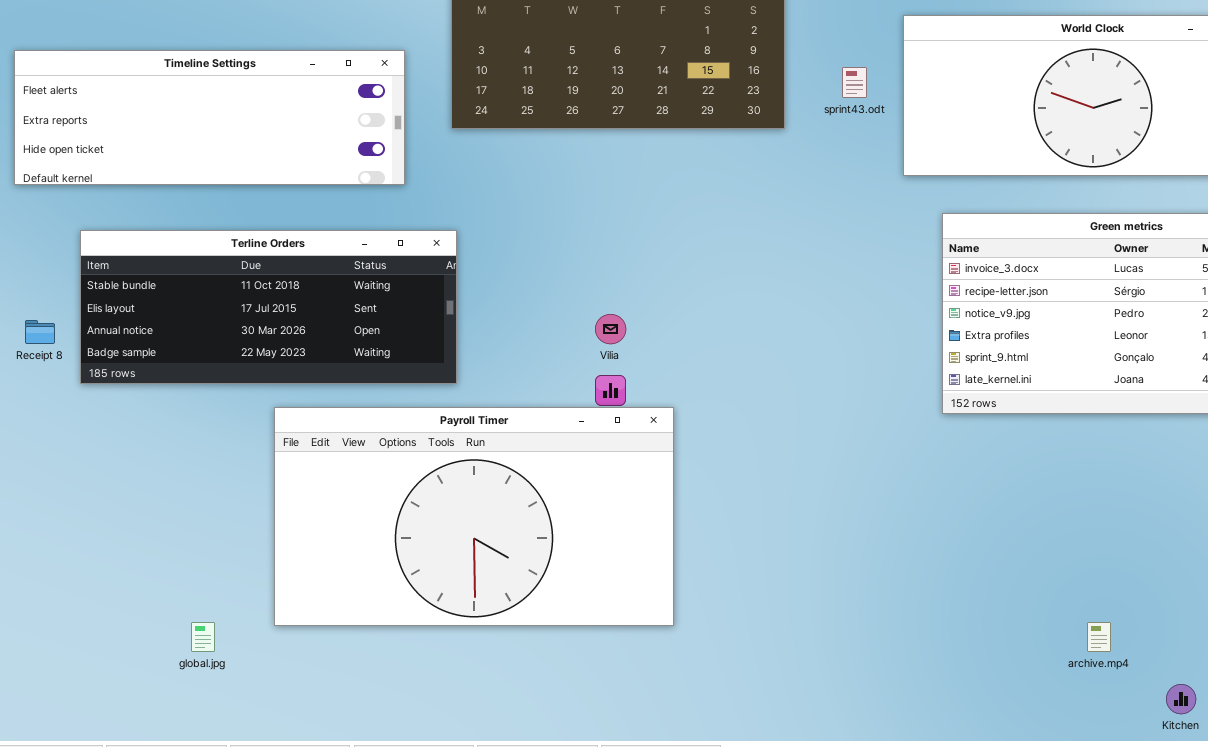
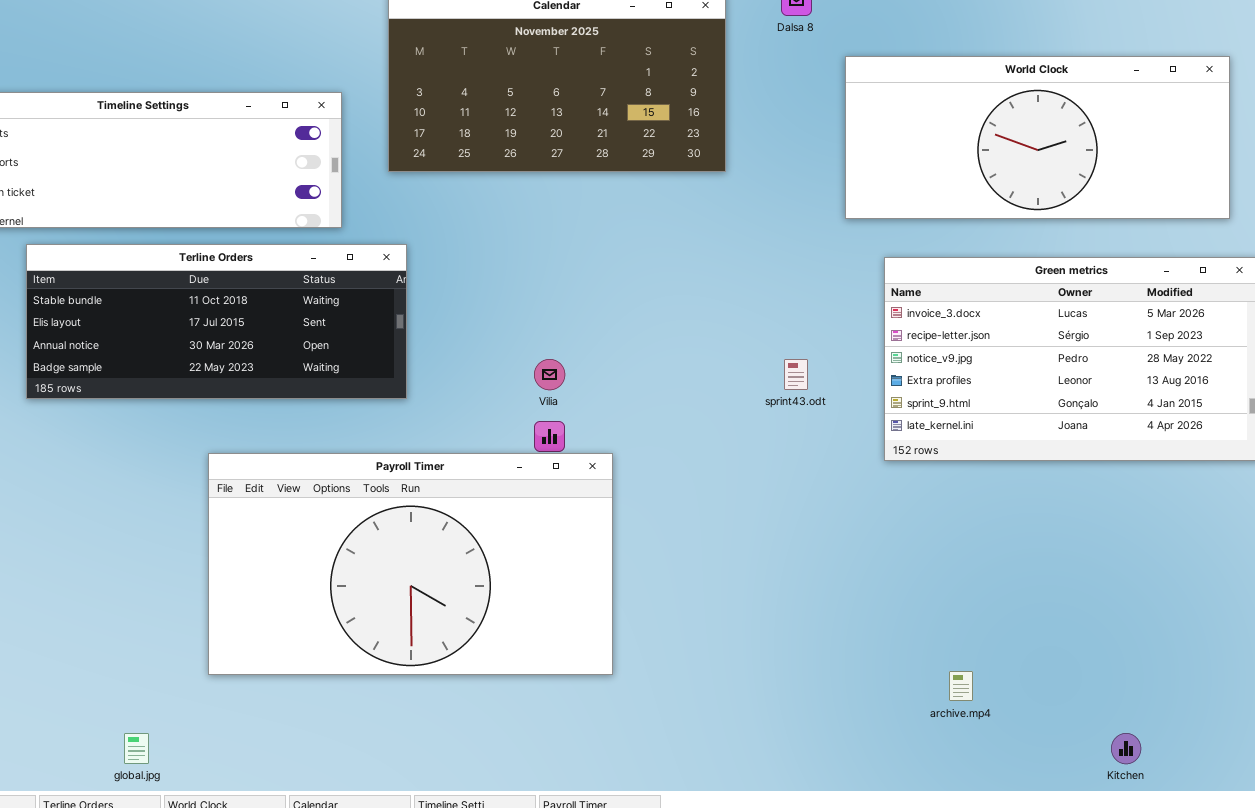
sprint43.odt: [842,67,867,98] -> [784,359,808,390], moved
Terline Orders: [80,230,457,384] -> [26,244,407,399], moved
global.jpg: [191,622,215,652] -> [124,733,149,764], moved
archive.mp4: [1087,622,1111,652] -> [949,671,973,701], moved

